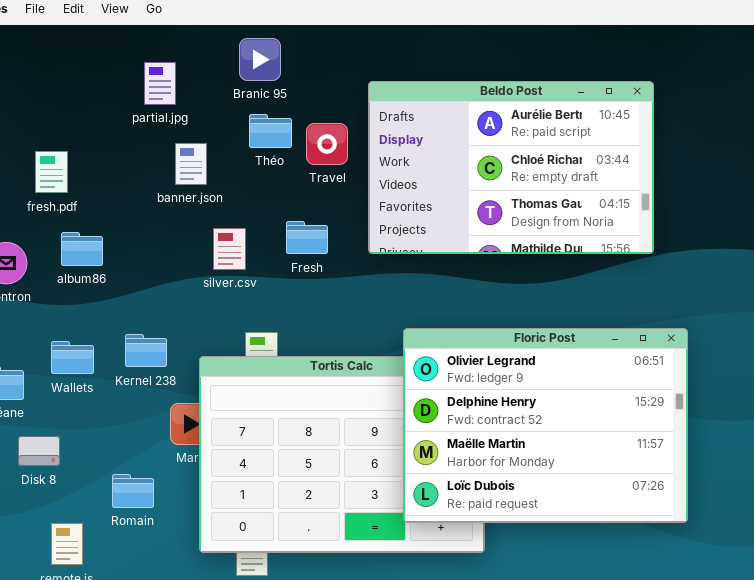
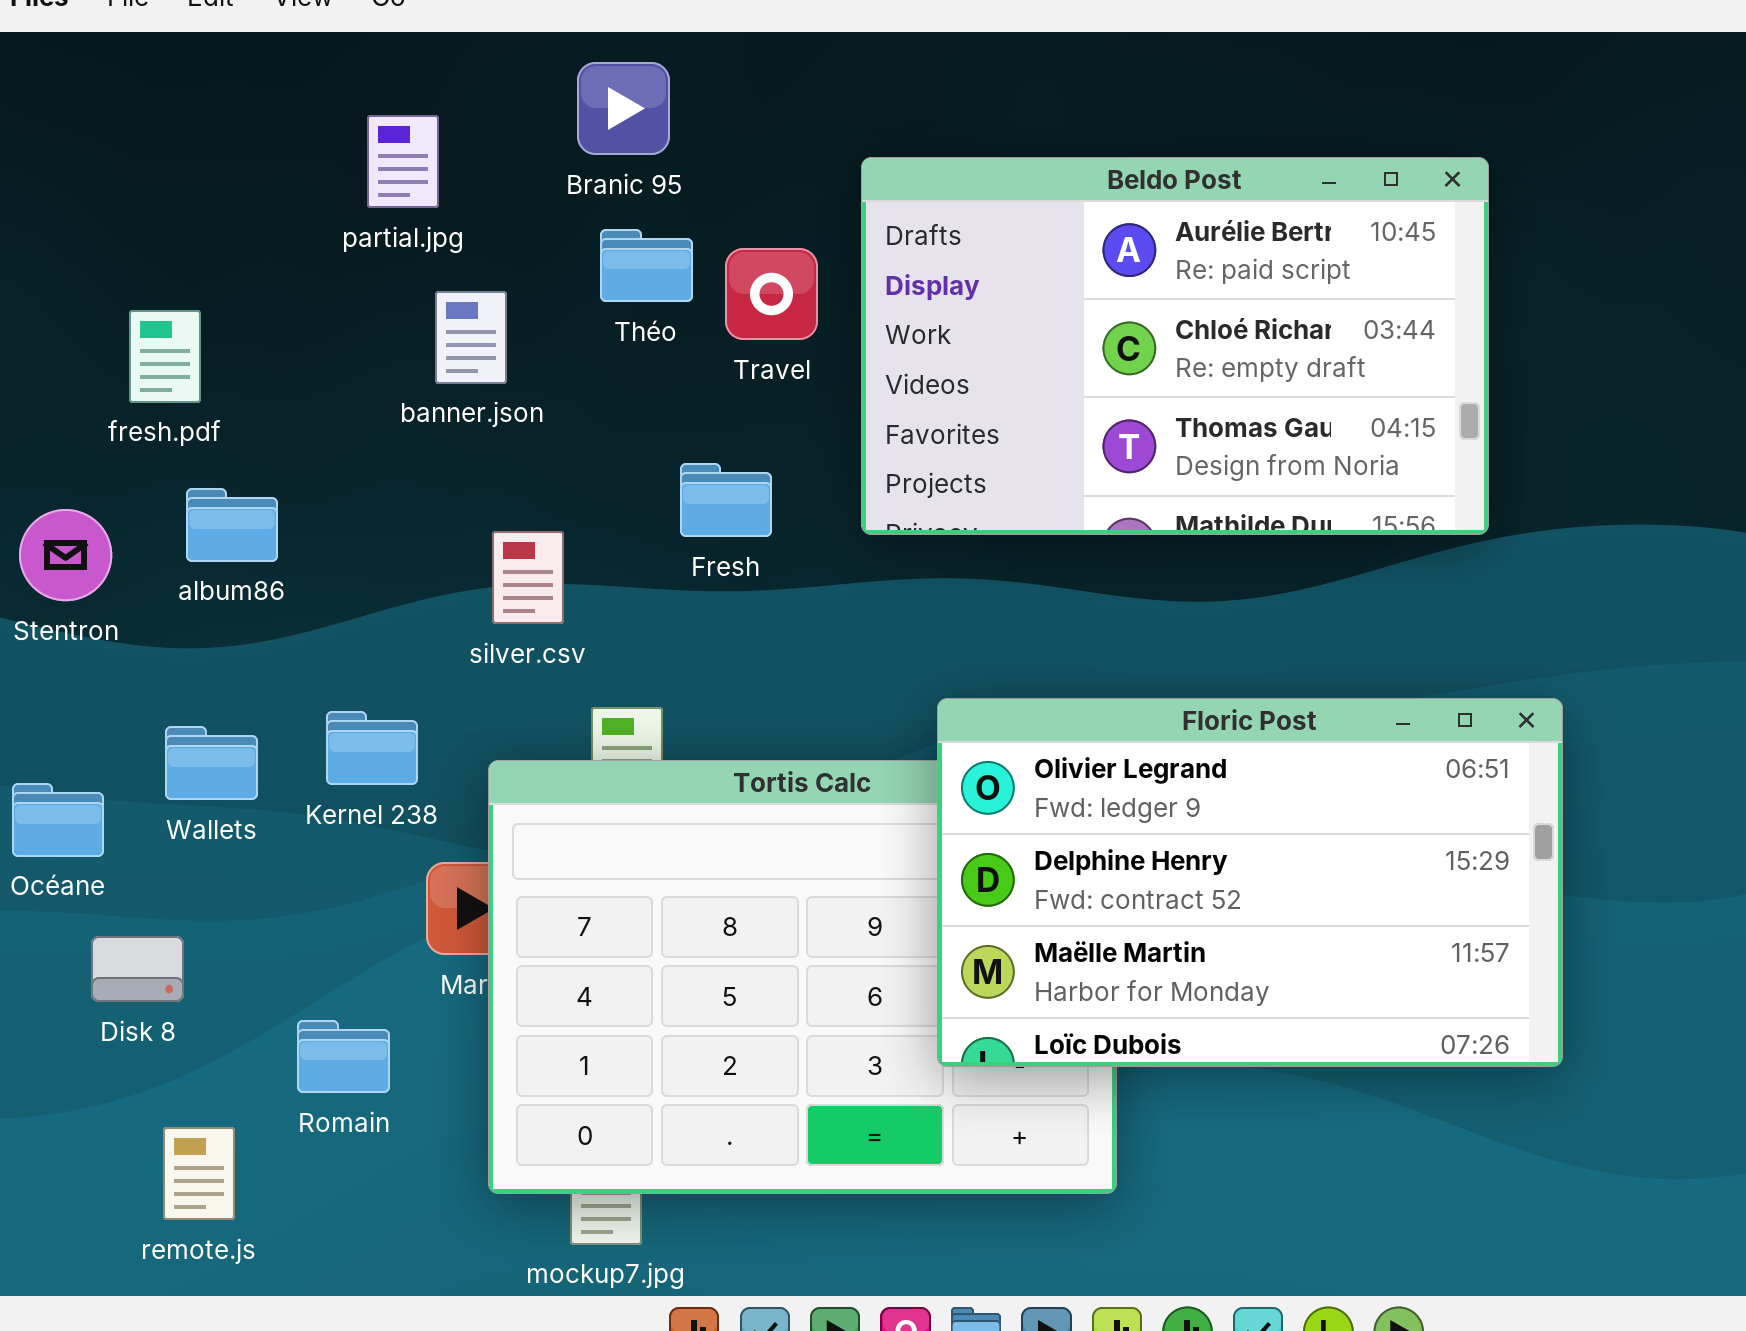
silver.csv: [213,228,246,270] -> [492,531,564,624], moved
Floric Post: [403,328,688,523] -> [937,698,1563,1067], resized

